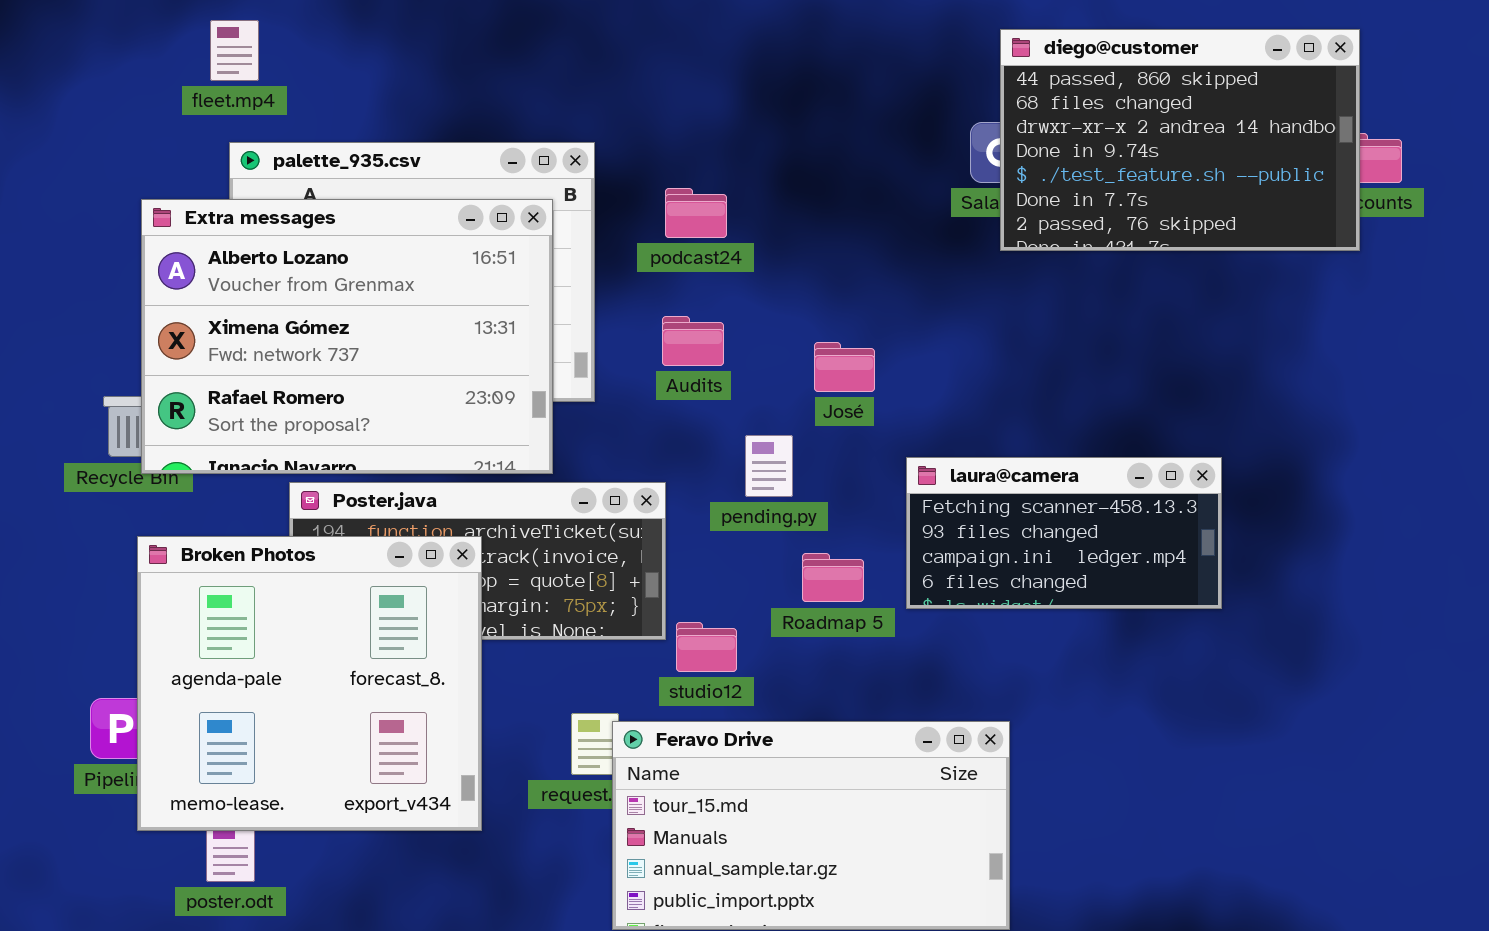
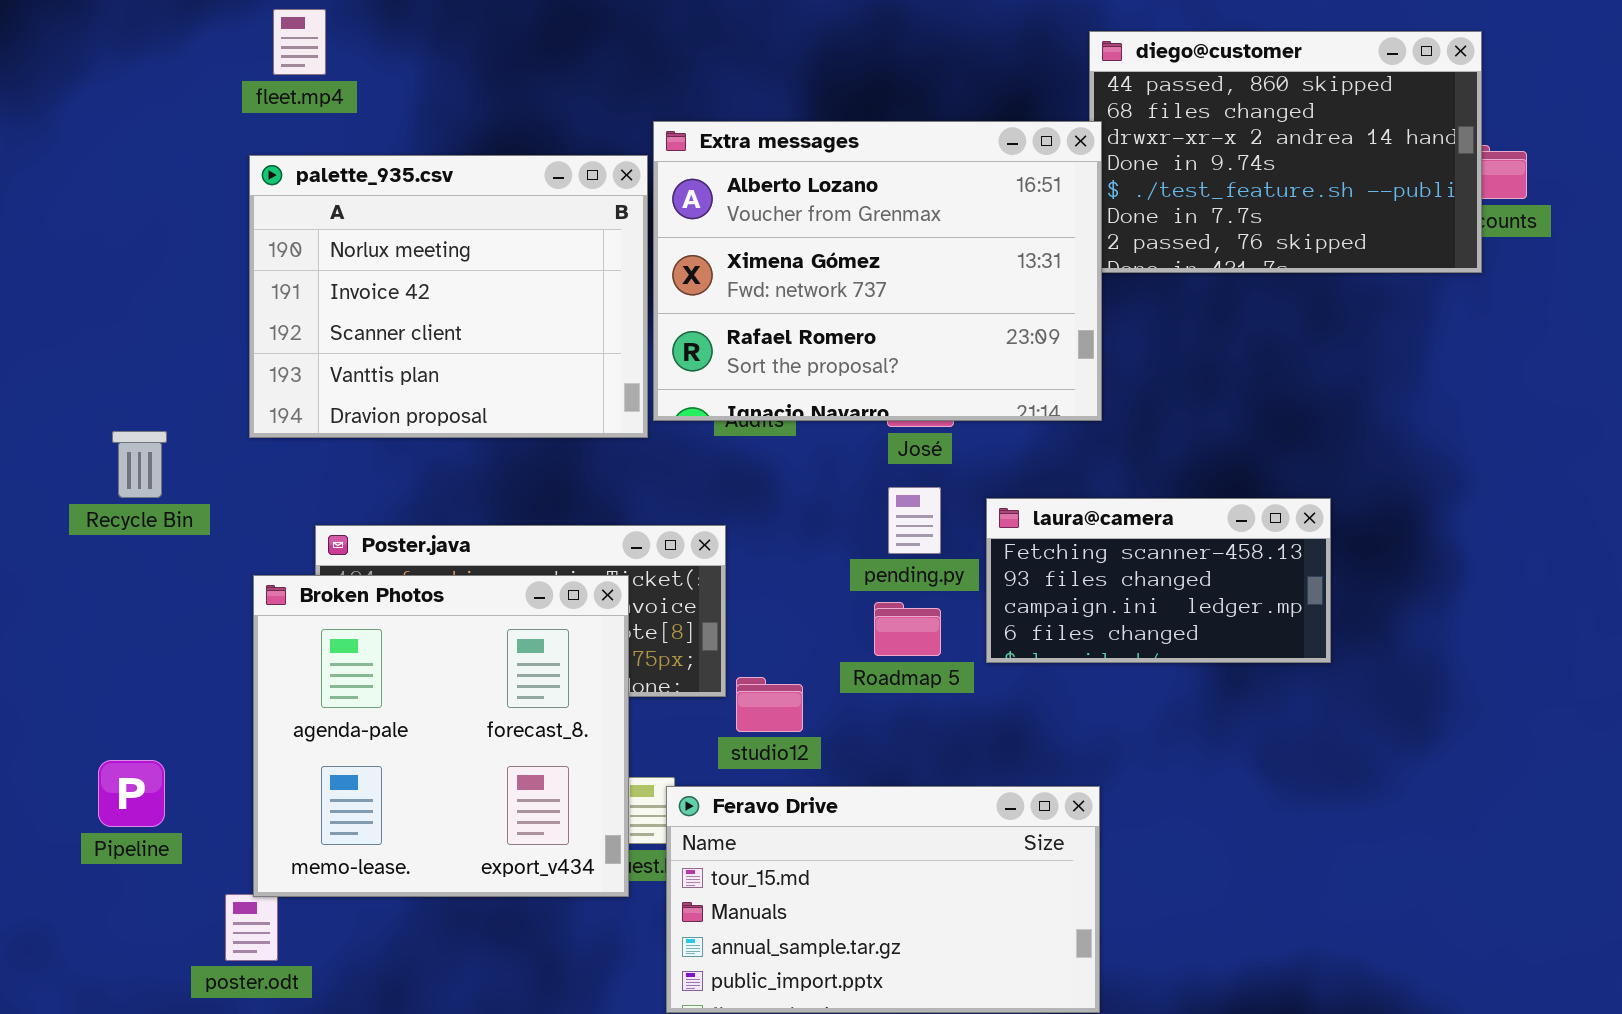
fleet.mp4: [210,20,259,81] -> [273,9,326,75], moved
Extra messages: [141,199,553,474] -> [653,121,1102,421], moved
pending.py: [745,435,793,497] -> [888,487,941,554], moved
Broken Photos: [137,536,482,831] -> [253,575,629,897], moved

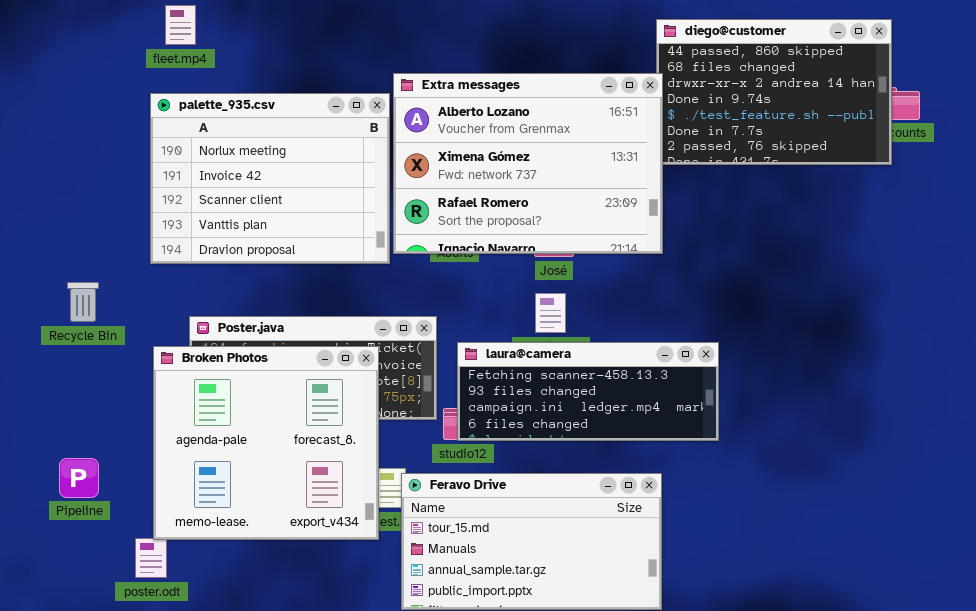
Recycle Bin: [112,431,167,498] -> [67,282,99,322], moved
laura@camera: [986,498,1331,663] -> [457,342,719,441], moved, resized

